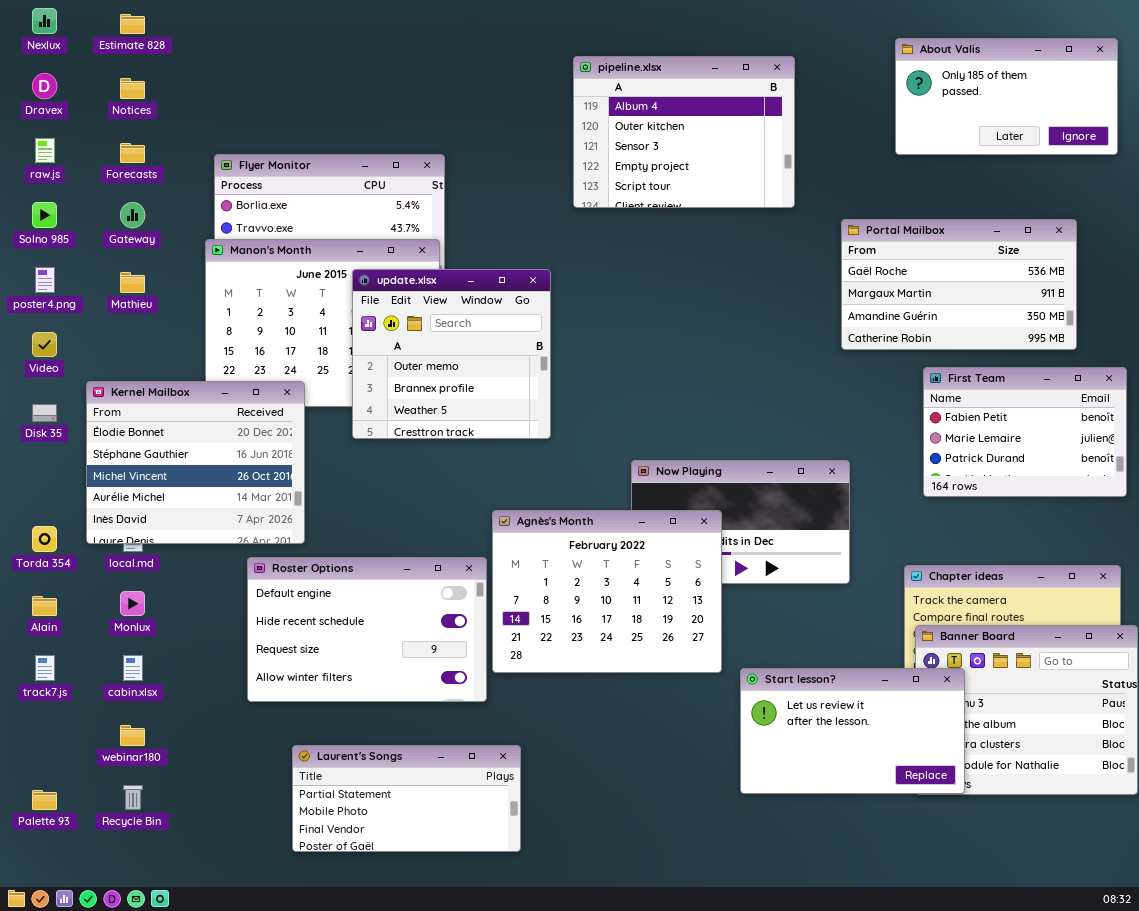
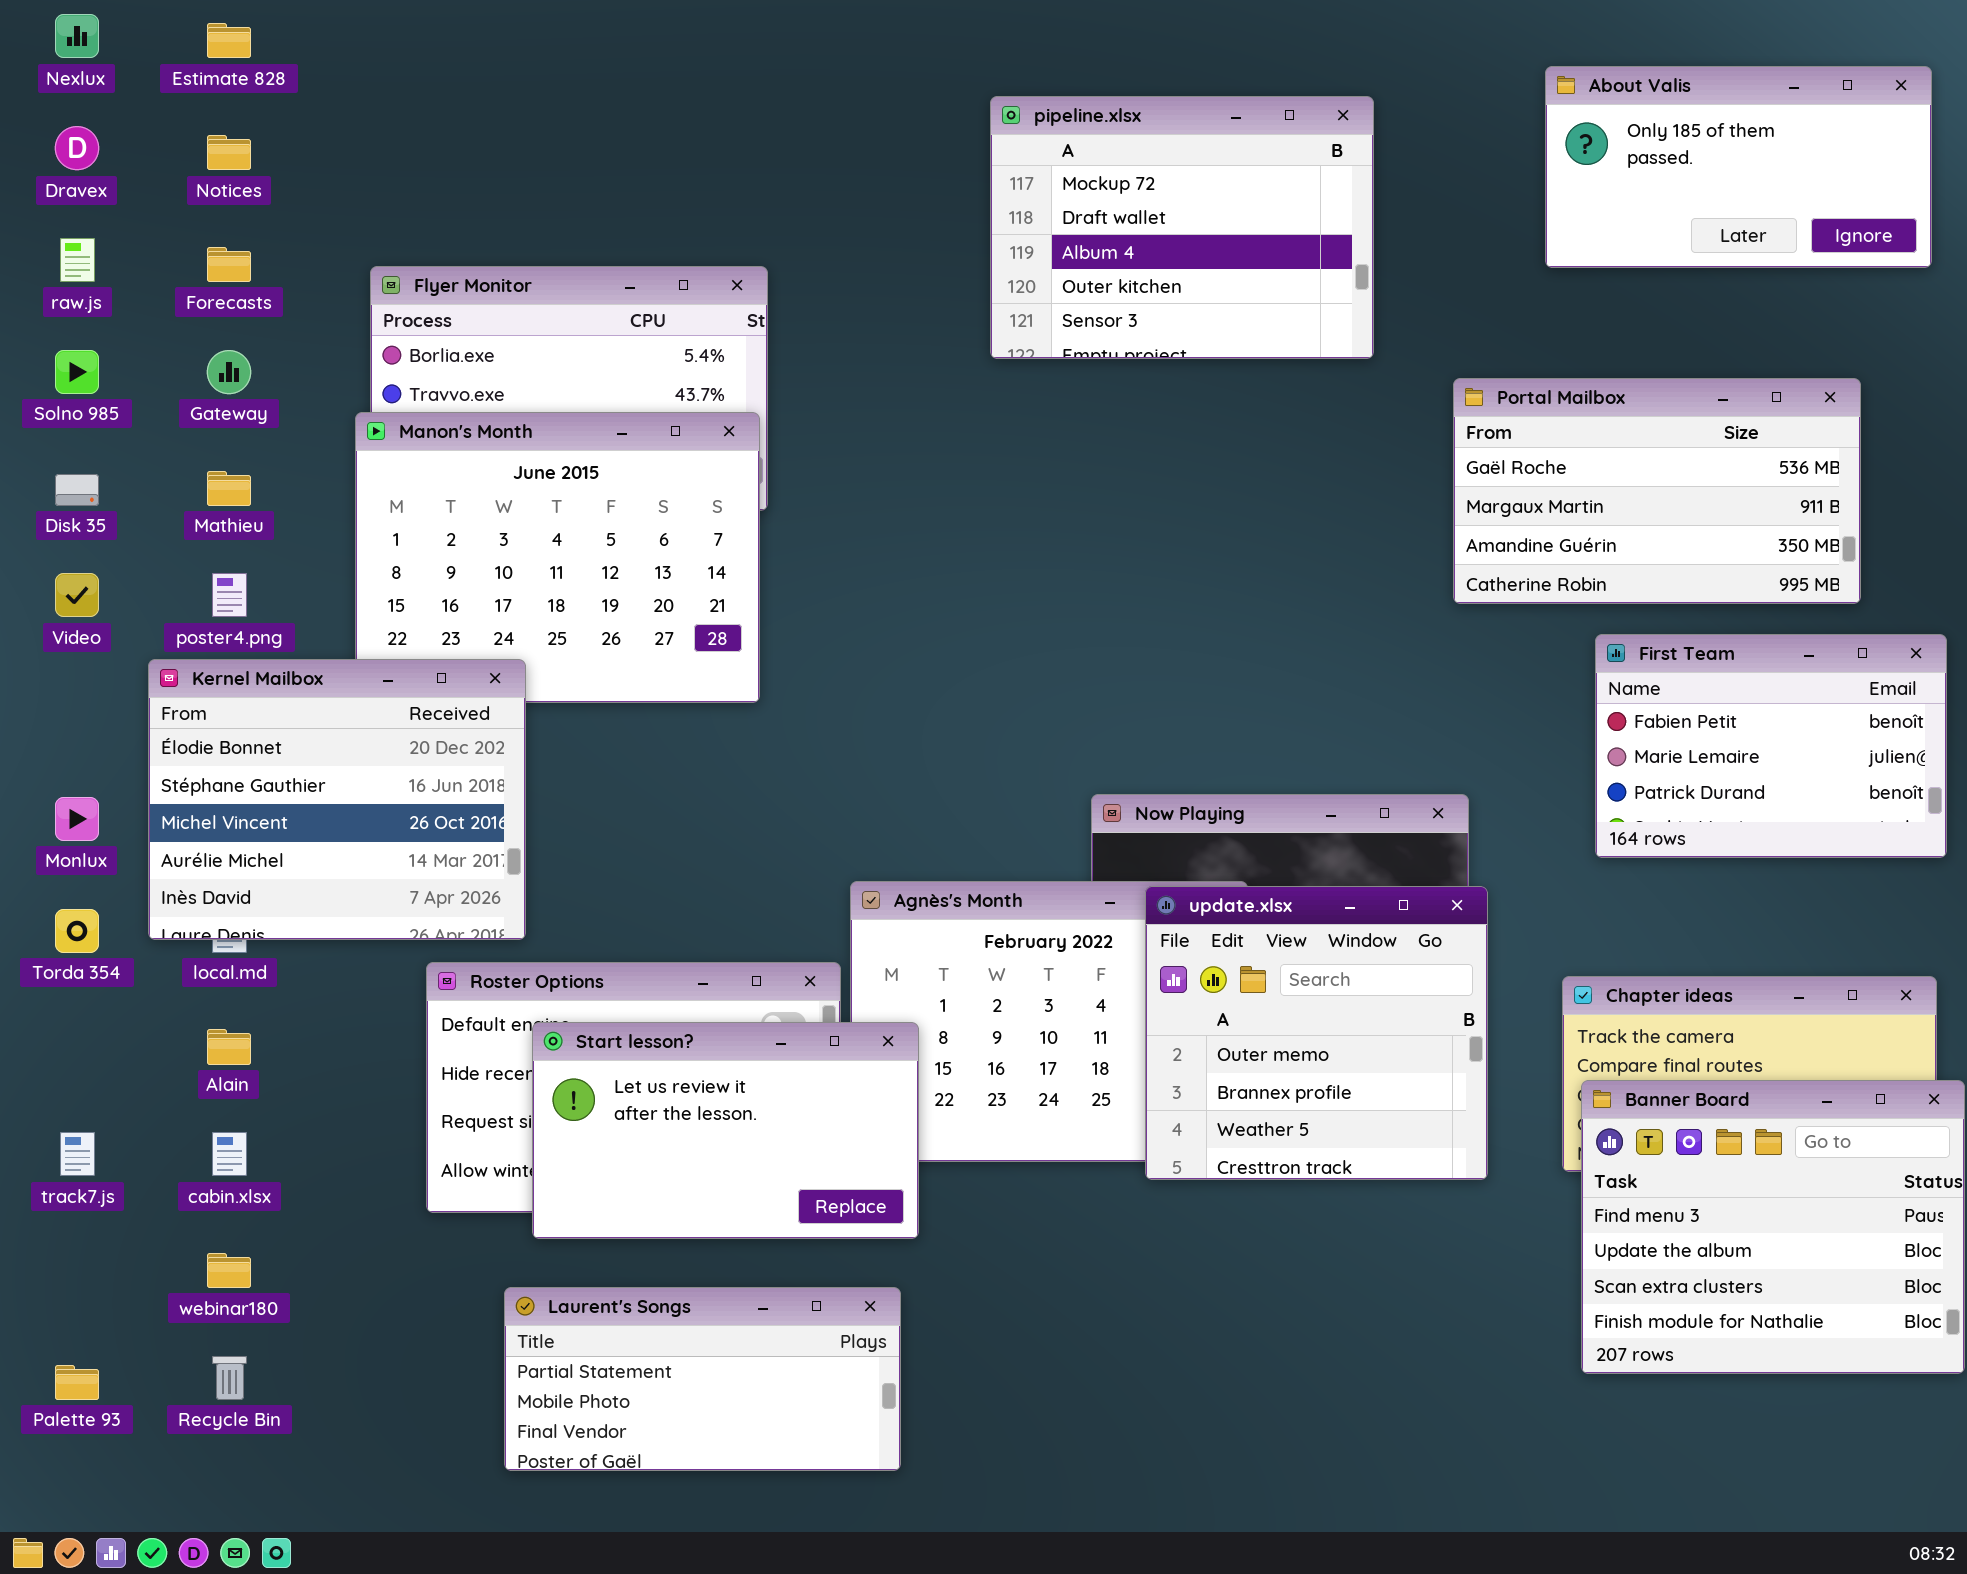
pipeline.xlsx: [573,56,795,208] -> [990,96,1374,359], scrolled up 2 rows
poster4.png: [35,267,55,293] -> [212,573,247,617], moved
update.xlsx: [352,269,551,439] -> [1145,886,1488,1180], moved
Disk 35: [32,404,57,422] -> [55,474,99,506], moved
Monlux: [120,591,145,616] -> [55,797,99,841], moved
Alain: [32,596,57,616] -> [207,1029,251,1065], moved
Start lesson?: [740,668,965,794] -> [532,1022,919,1239], moved

